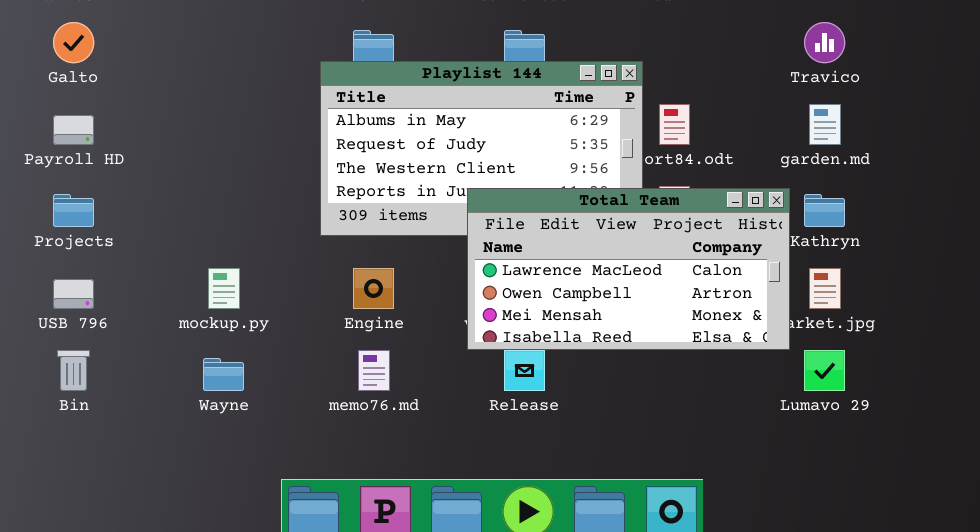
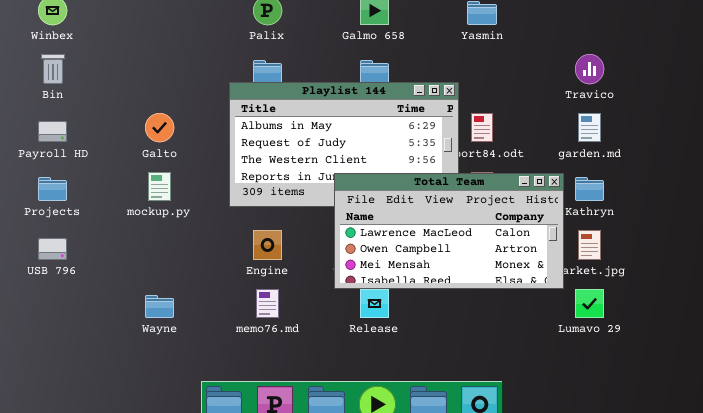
Galto: [53,22,94,63] -> [145,113,174,142], moved
mockup.py: [208,268,240,309] -> [148,172,171,201], moved
Bin: [57,350,90,391] -> [41,54,65,84], moved

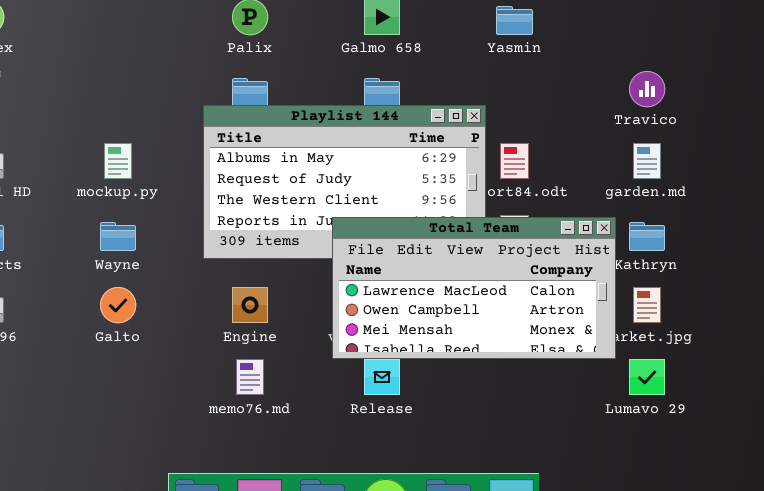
Galto: [145,113,174,142] -> [100,287,136,323], moved
mockup.py: [148,172,171,201] -> [104,143,132,179], moved
Wayne: [145,295,174,318] -> [100,222,136,251], moved

